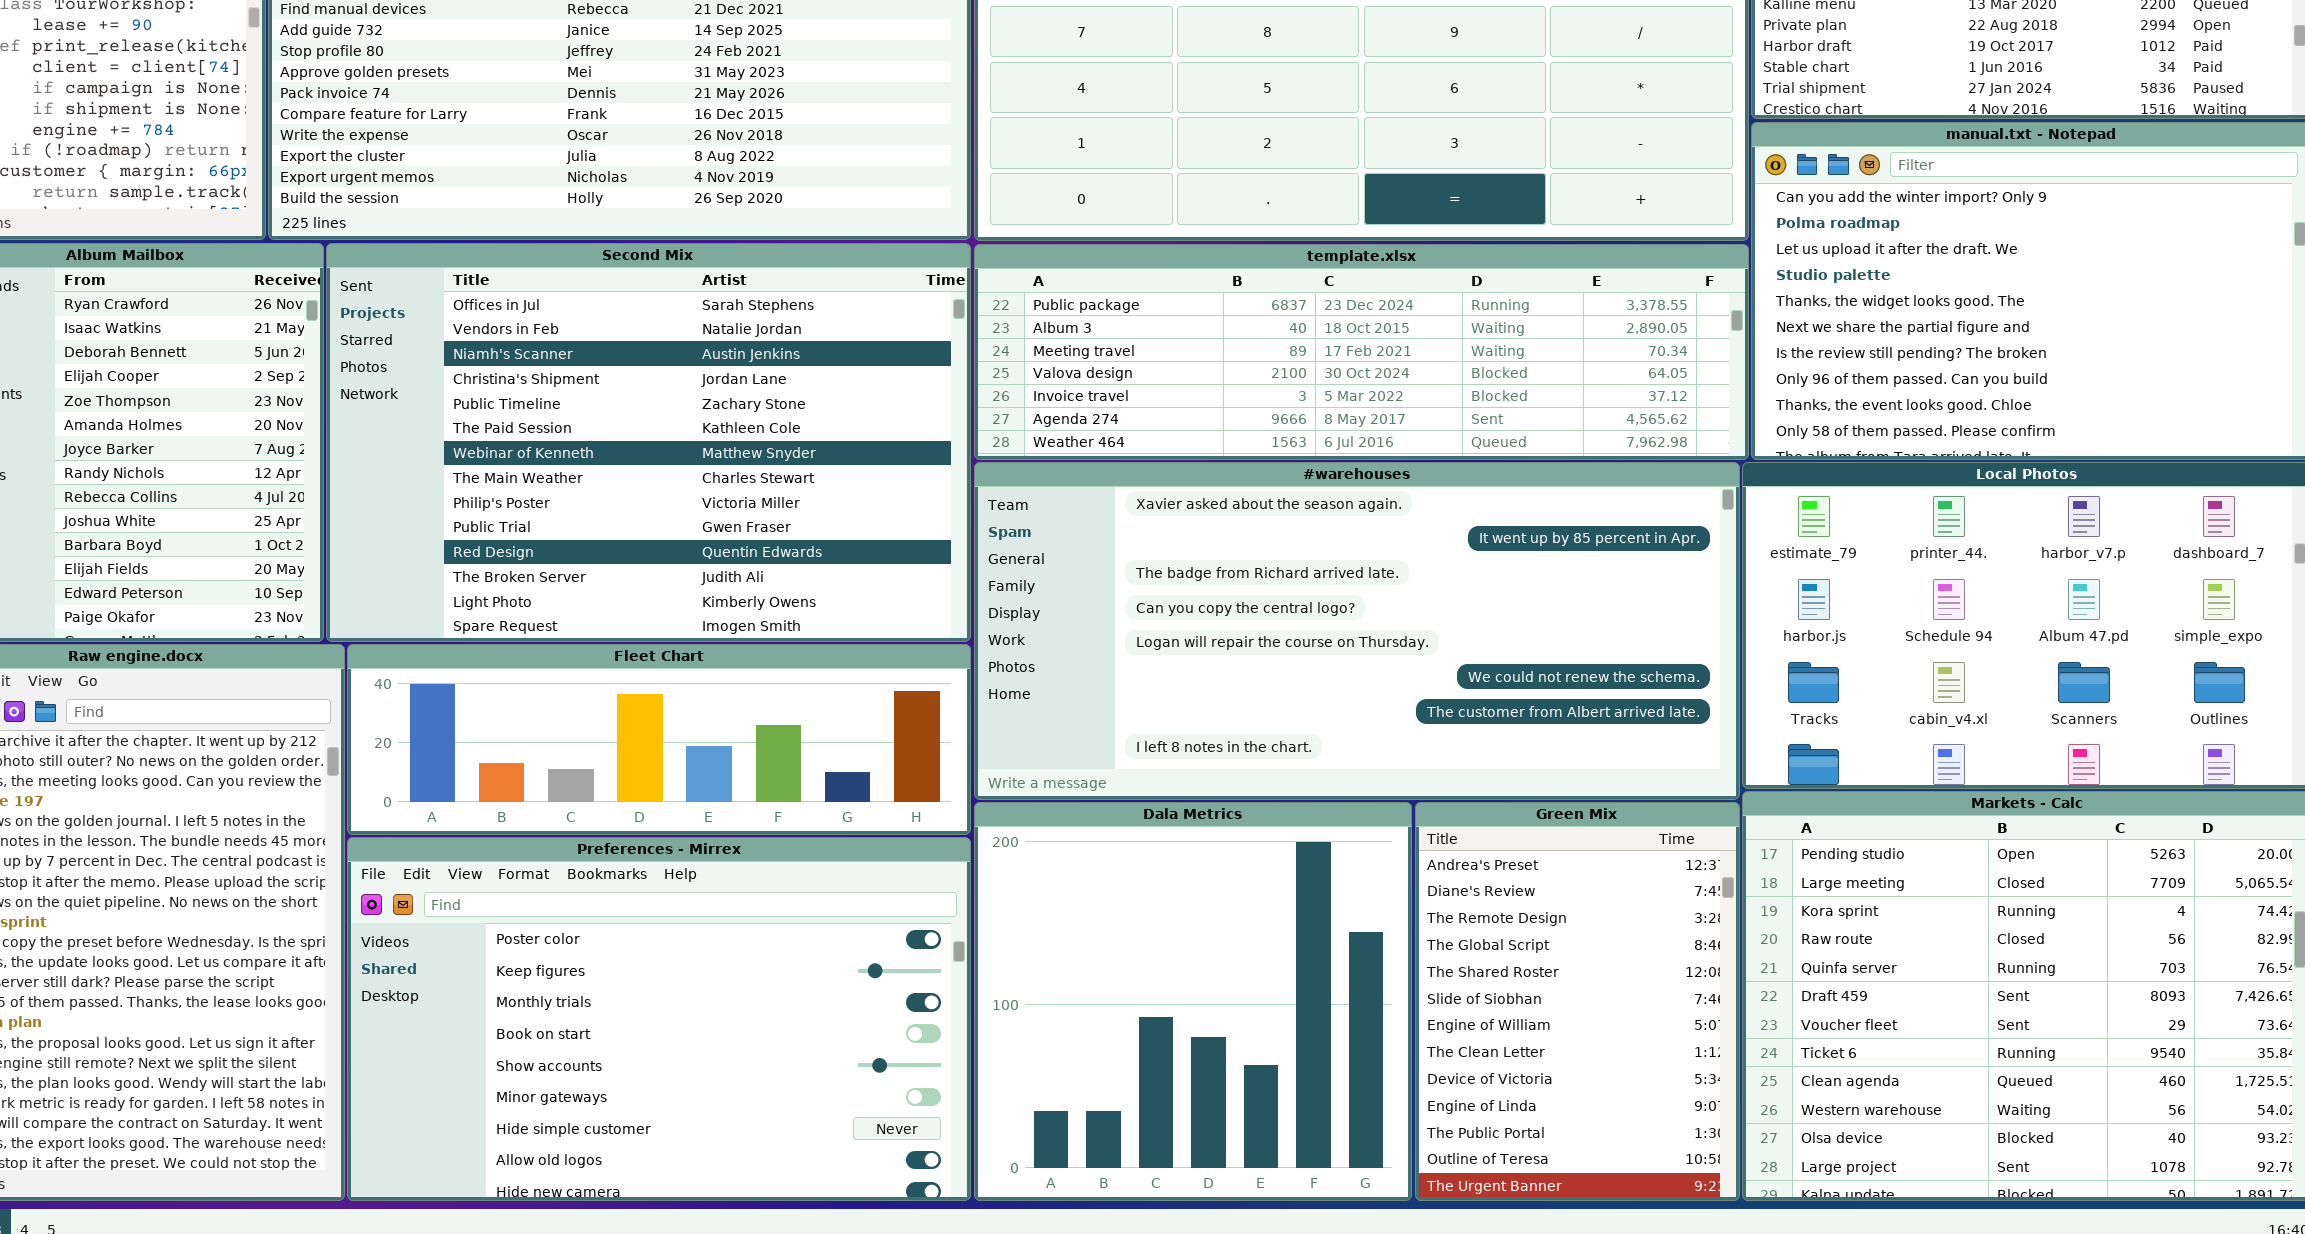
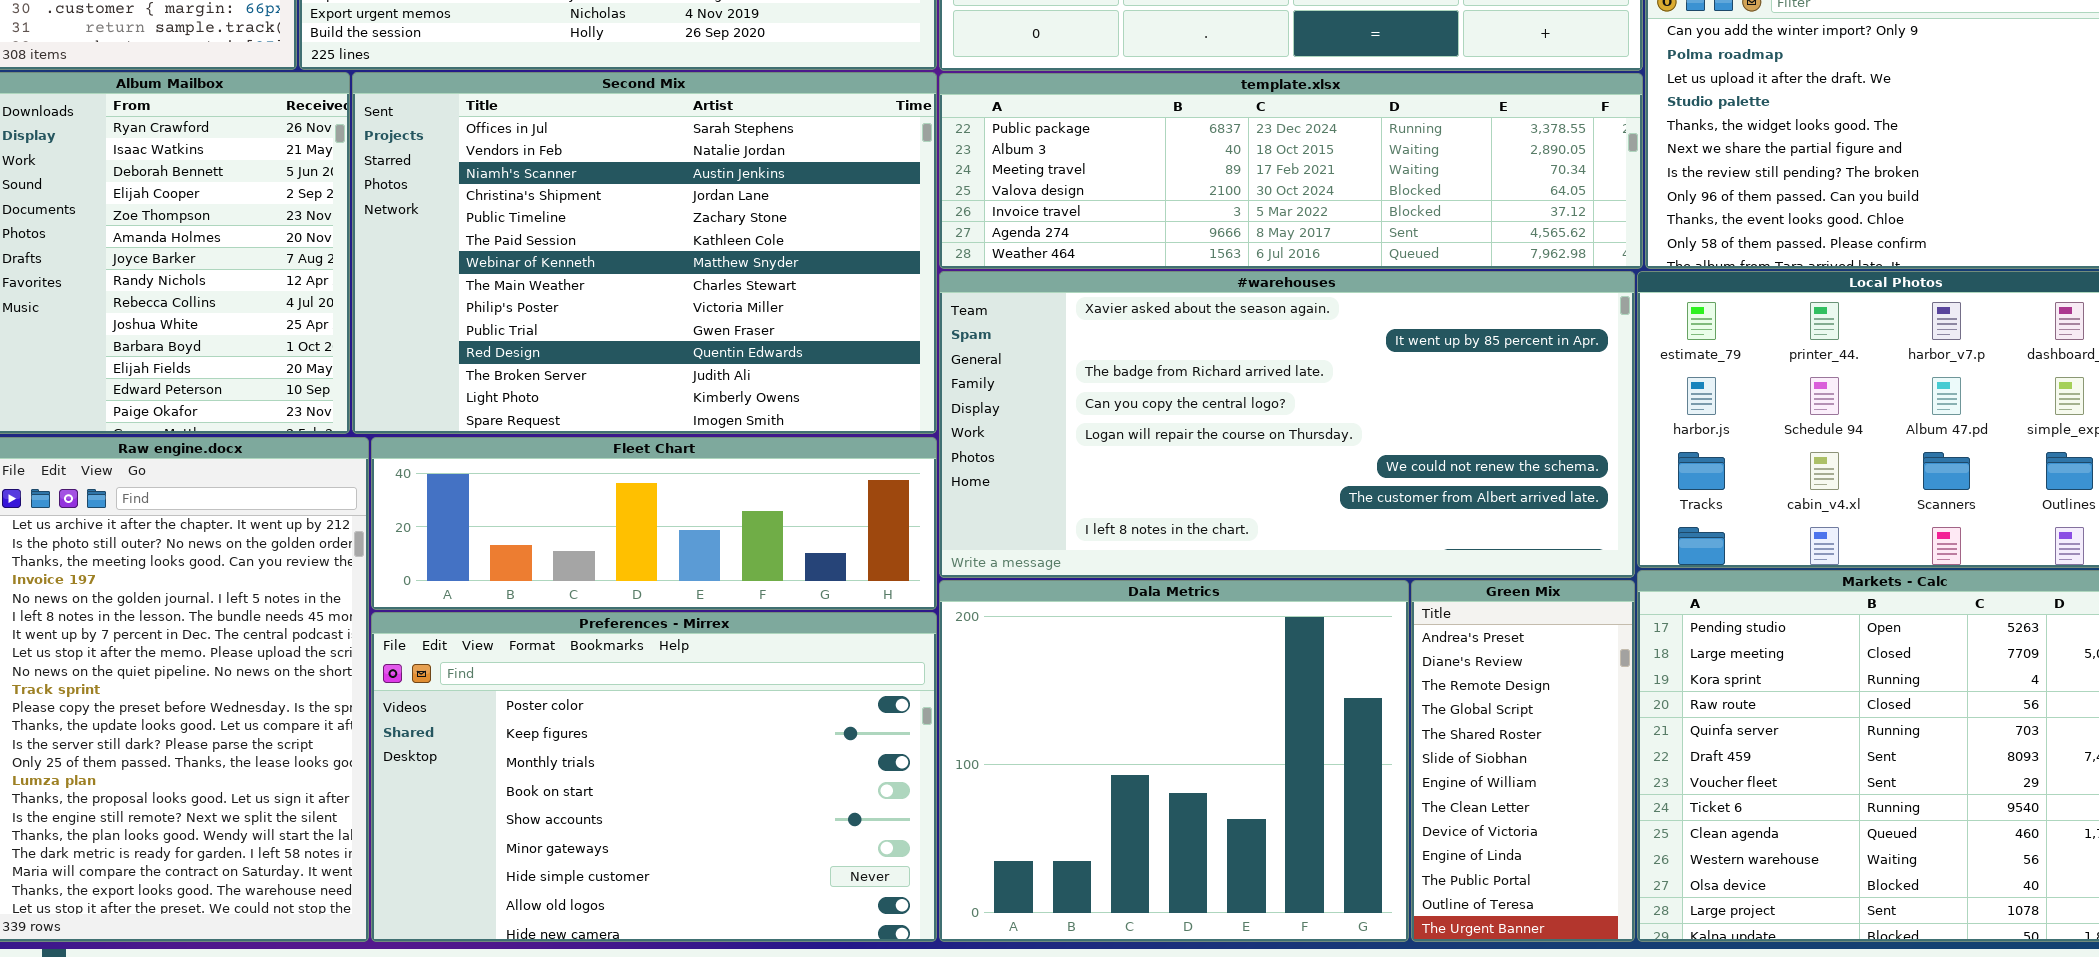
Dala Metrics: [974,802,1412,1201] -> [939,580,1409,942], resized
Green Mix: [1415,802,1740,1201] -> [1411,580,1635,942], resized

